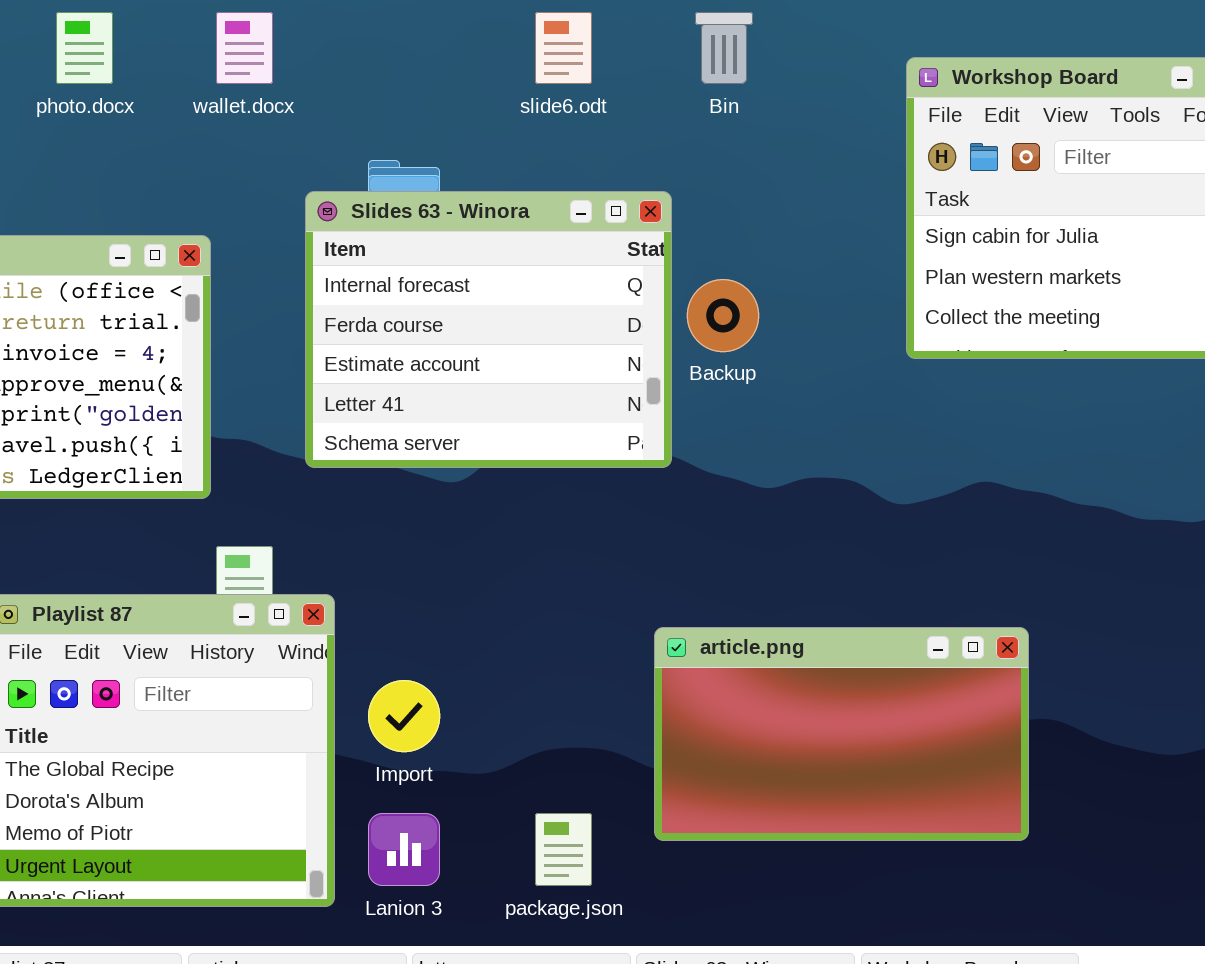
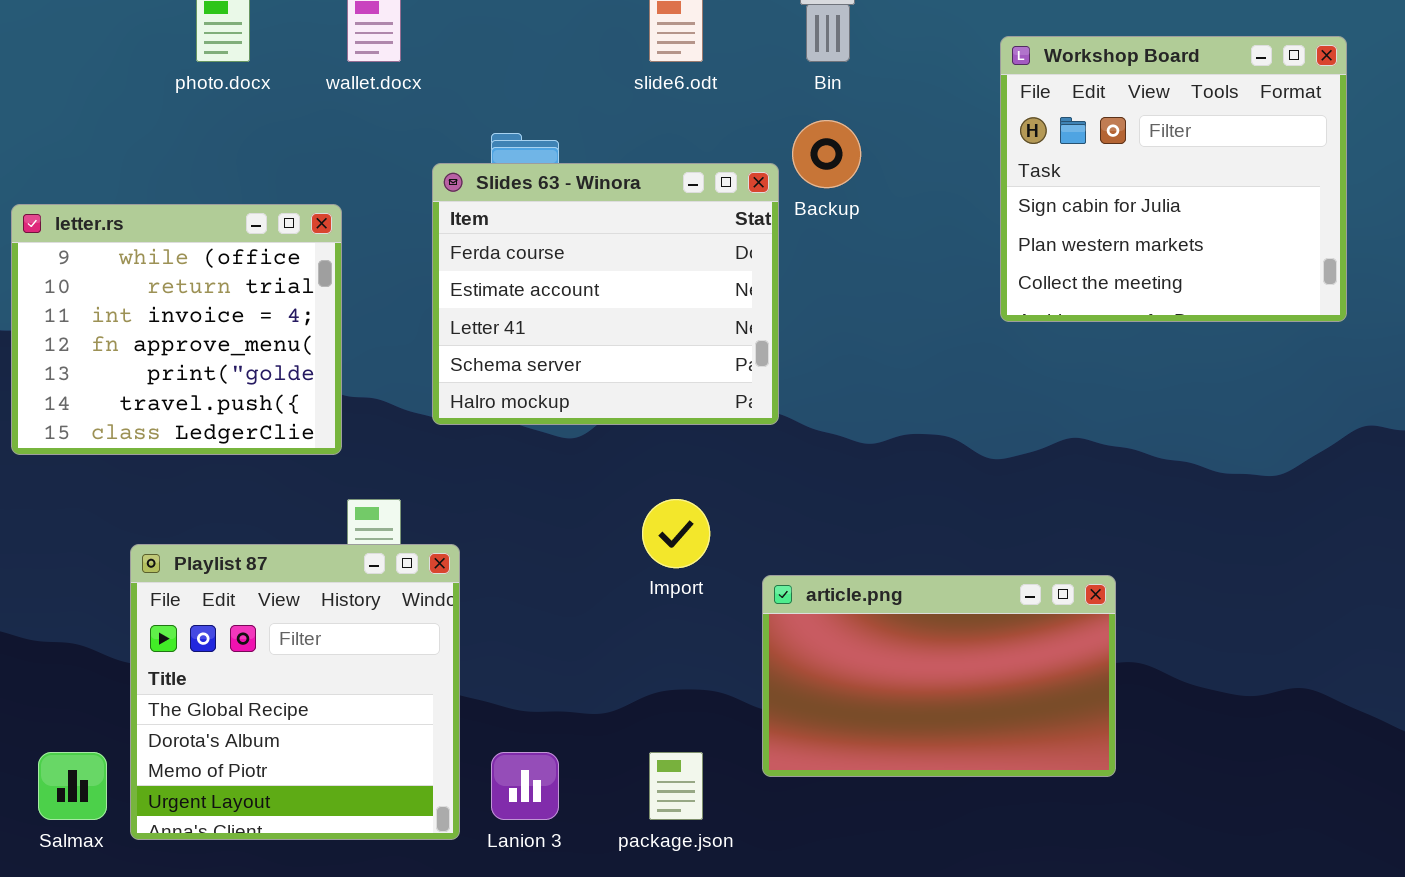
Slides 63 - Winora: [305,191,672,468] -> [432,163,779,425], scrolled down 1 row
Backup: [687,279,759,352] -> [792,120,861,188], moved
Import: [368,680,440,752] -> [642,499,710,568], moved

